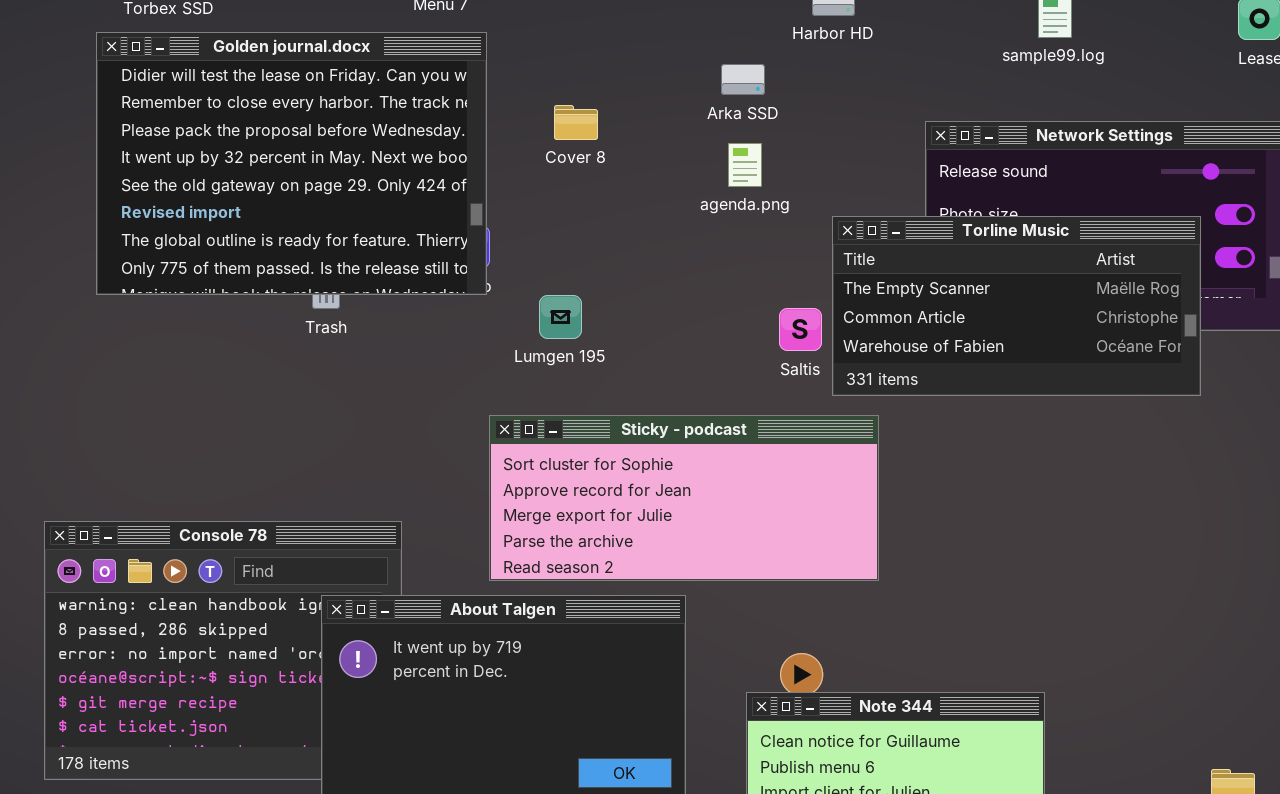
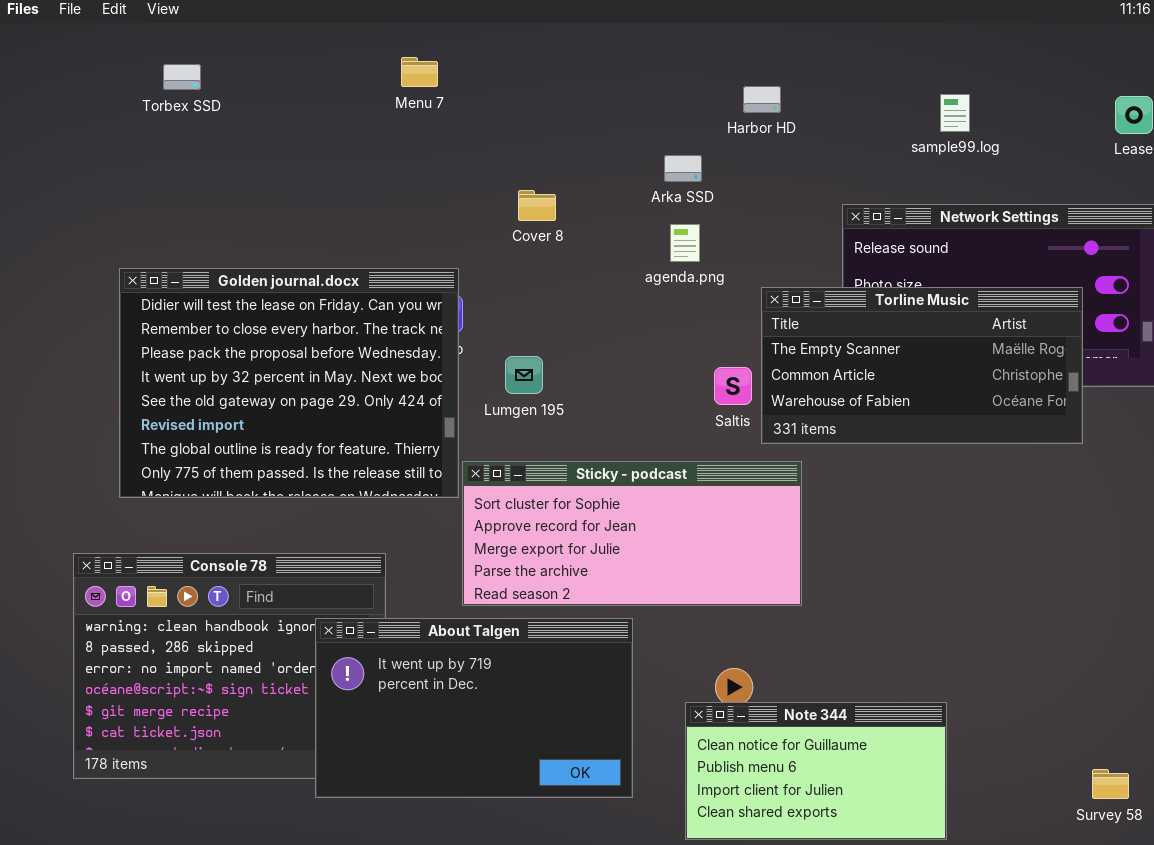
Golden journal.docx: [96,32,487,295] -> [119,268,459,498], moved

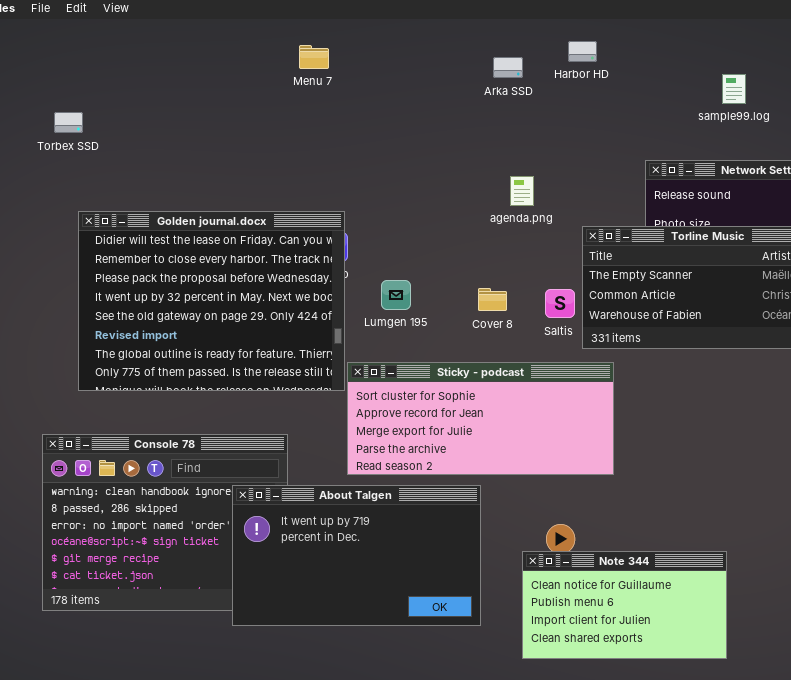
Torbex SSD: [163,64,201,90] -> [54,112,83,133], moved
Harbor HD: [743,86,781,113] -> [568,41,597,62], moved
Arka SSD: [664,155,702,182] -> [493,57,523,78], moved
Cover 8: [518,190,556,221] -> [478,288,507,311], moved

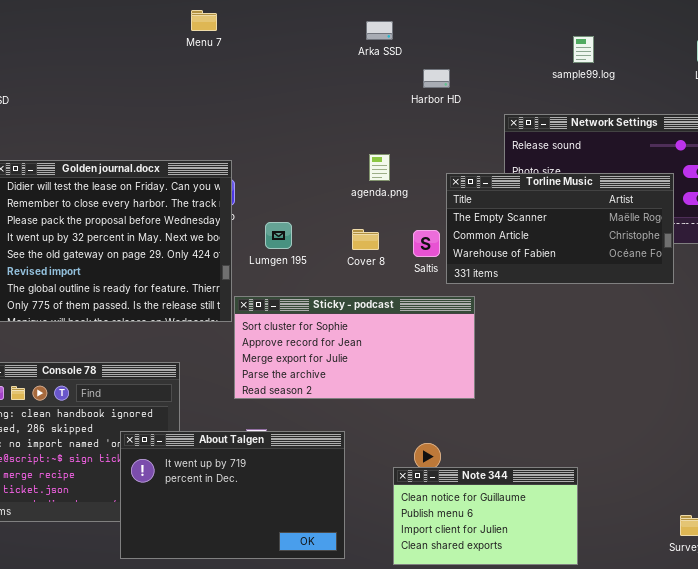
Harbor HD: [568,41,597,62] -> [423,69,450,88], moved
agenda.png: [510,176,534,206] -> [369,154,390,181], moved
About Talgen: [232,485,481,626] -> [120,431,345,559], moved

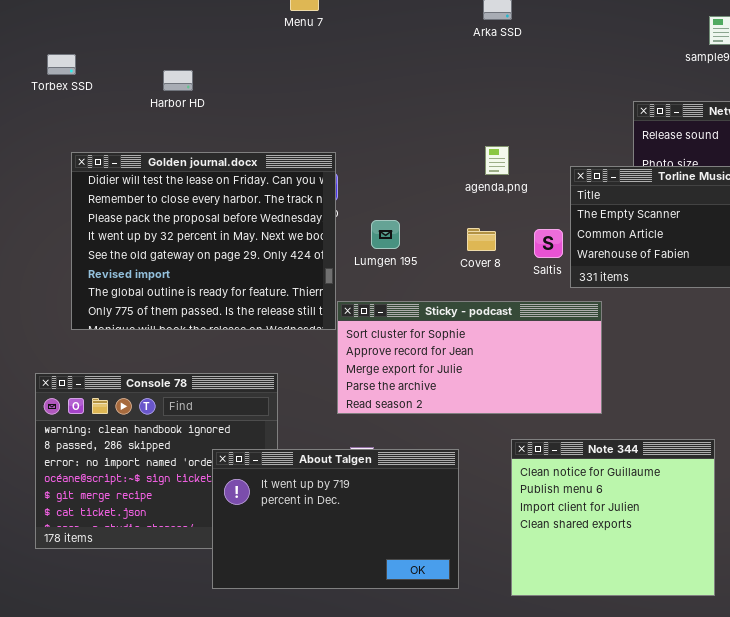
Harbor HD: [423,69,450,88] -> [163,70,193,91], moved
Note 344: [393,467,578,565] -> [511,439,715,596], resized

